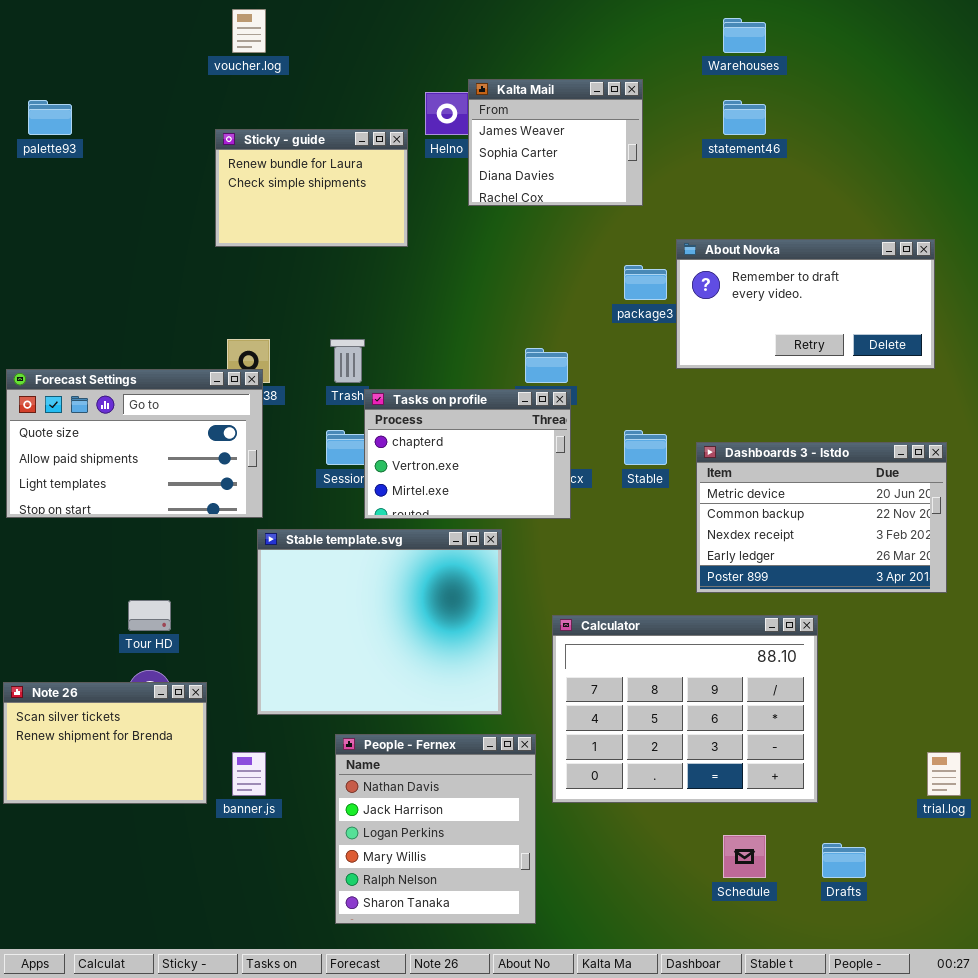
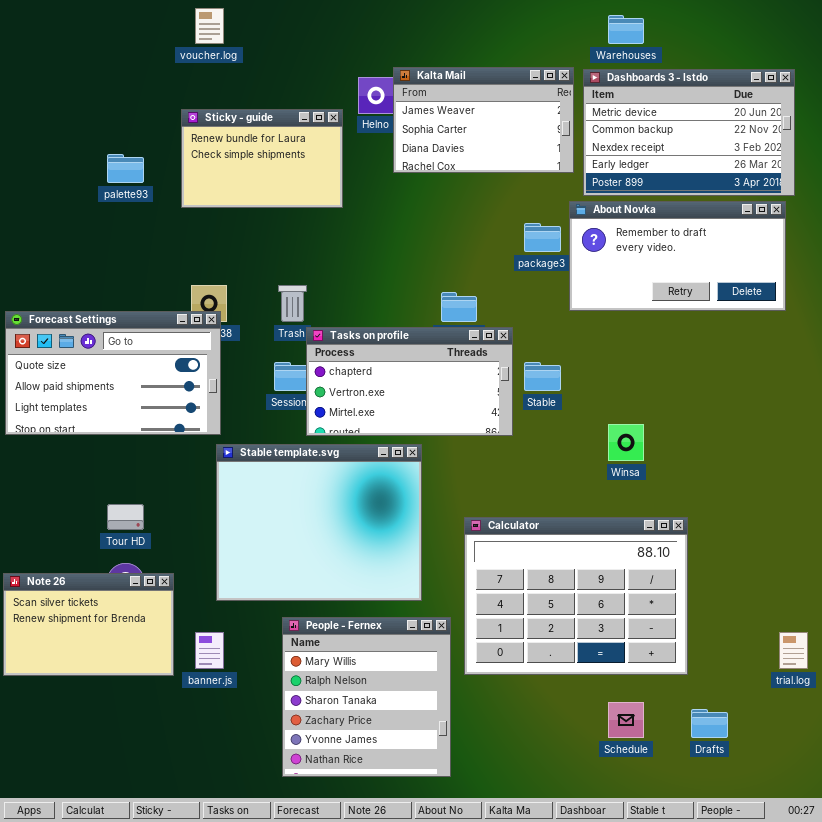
Kalta Mail: [468,79,643,206] -> [393,67,574,173], resized
palette93: [28,100,72,135] -> [107,154,144,183], moved
Tasks on profile: [364,389,571,519] -> [306,327,513,436], resized
Dashboards 3 - Istdo: [696,442,947,593] -> [583,69,795,196], moved
People - Fernex: [335,734,536,924] -> [282,617,451,777], scrolled down 3 rows

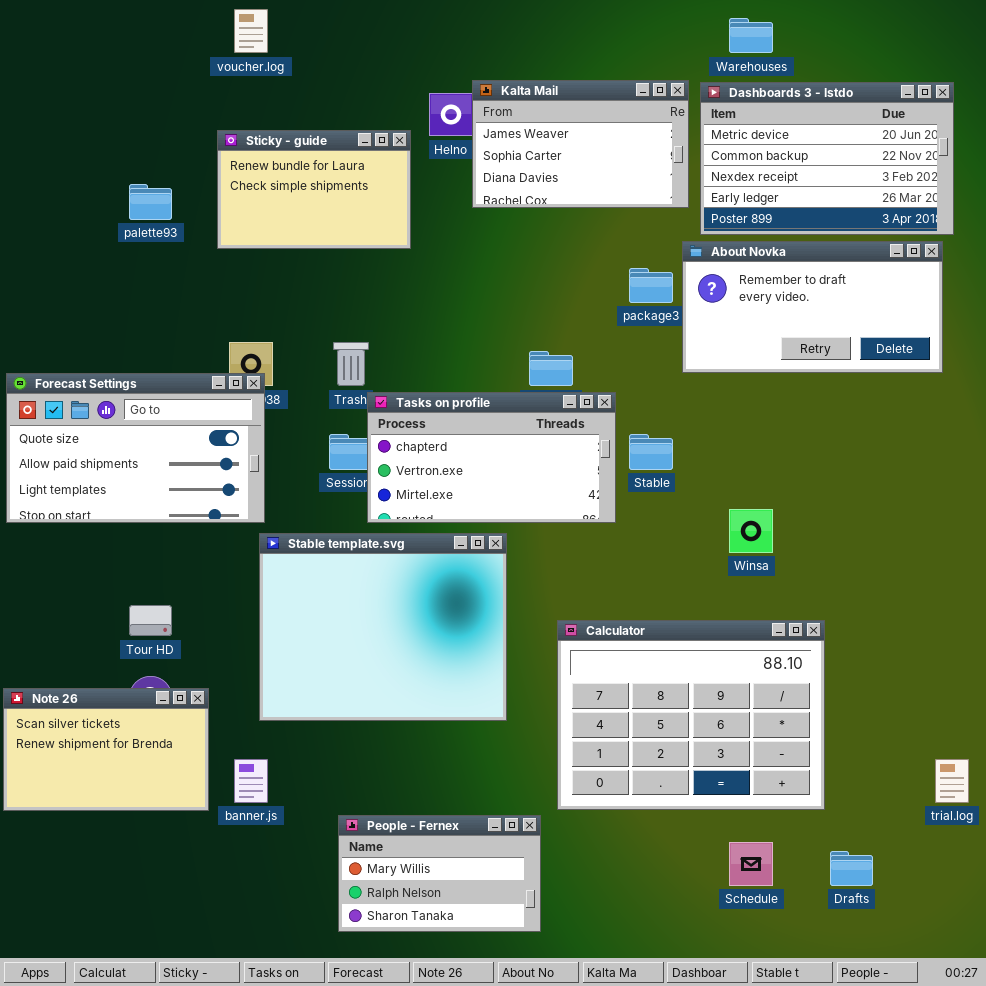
People - Fernex: [282,617,451,777] -> [338,815,541,932], resized

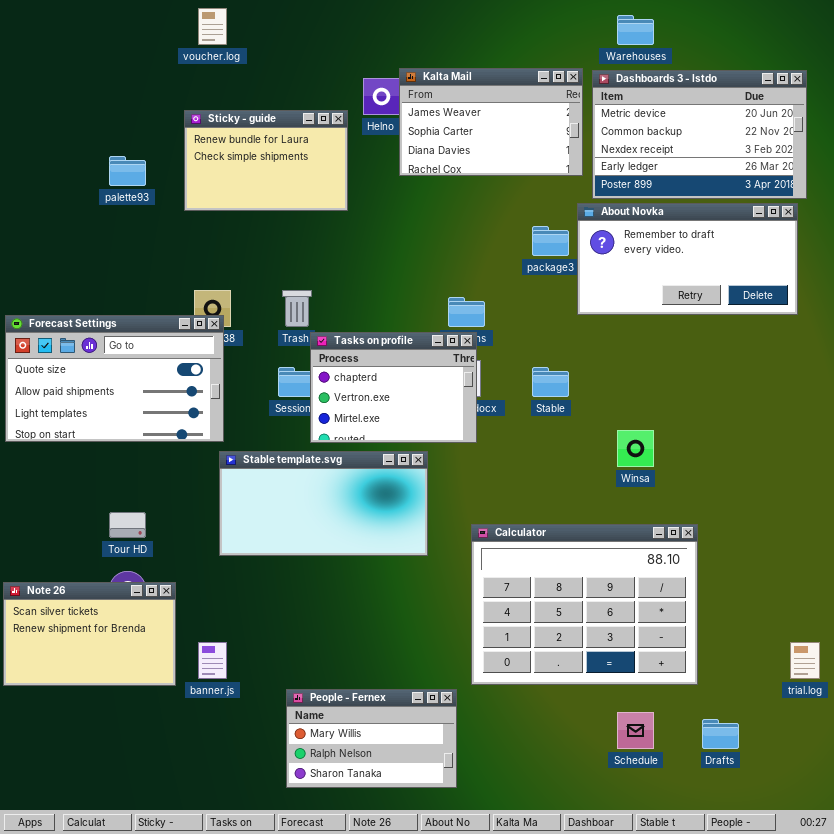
Tasks on profile: [367,392,616,523] -> [310,332,477,443], resized
Stable template.svg: [259,533,507,721] -> [219,451,428,556], resized

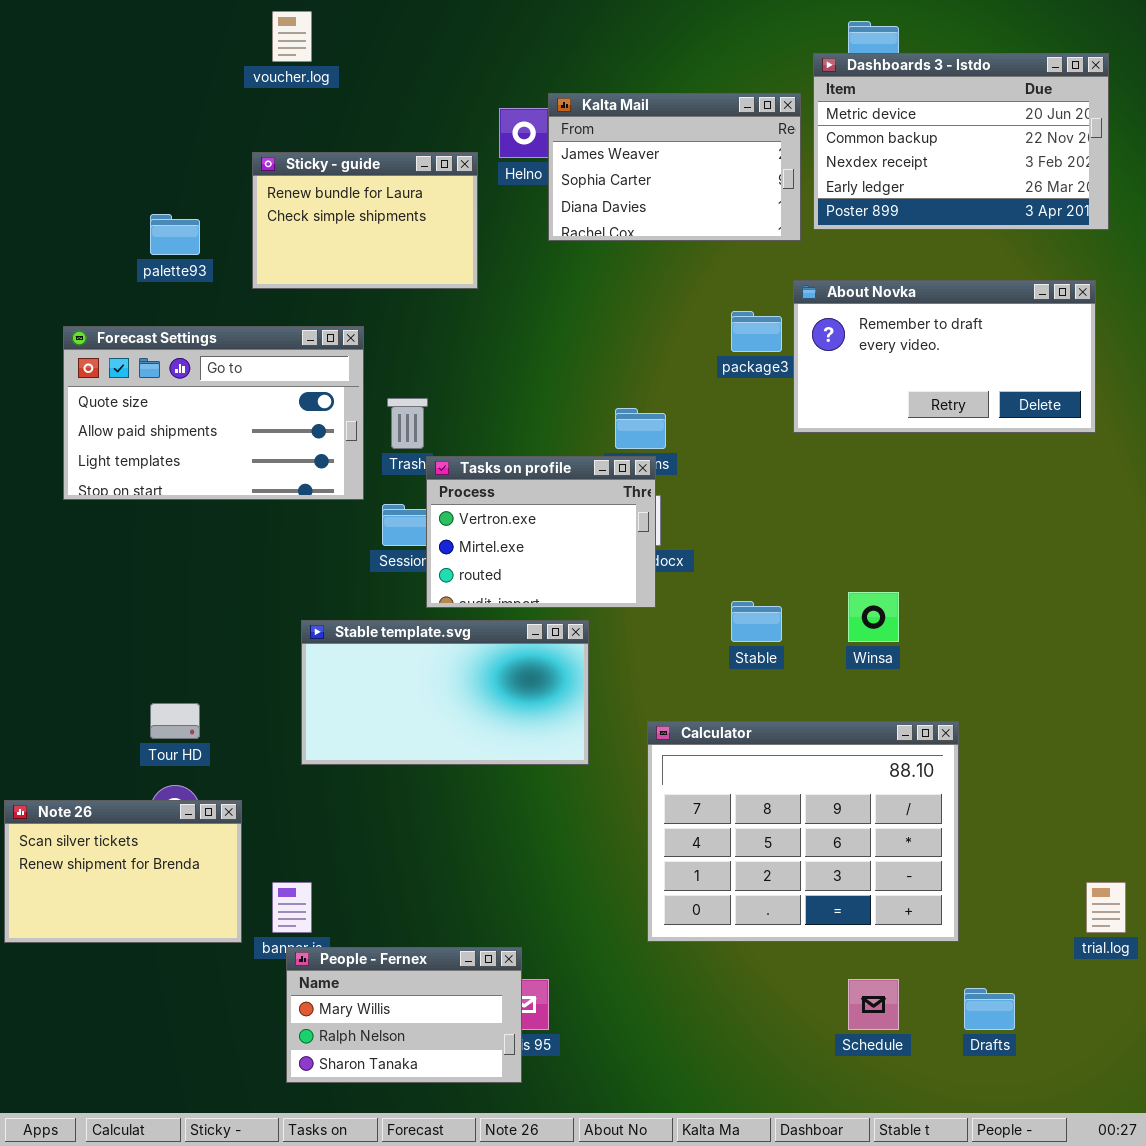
Dashboards 3 - Istdo: [592,70,807,199] -> [813,53,1109,230], moved
Forecast Settings: [5,315,224,442] -> [63,326,364,500], moved
Tasks on profile: [310,332,477,443] -> [426,456,656,608], scrolled down 1 row
Stable: [532,367,569,397] -> [731,601,782,642], moved
People - Fernex: [286,689,457,788] -> [286,947,522,1083], moved

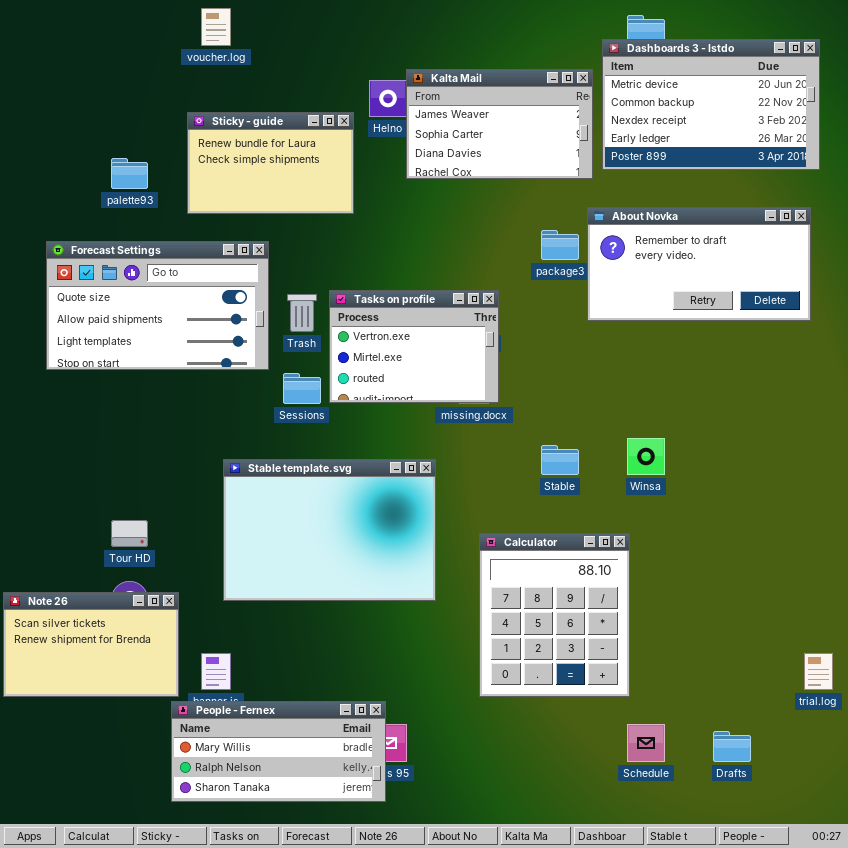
Tasks on profile: [426,456,656,608] -> [329,290,499,403], moved
Stable template.svg: [301,620,589,765] -> [223,459,436,601], resized
Calculator: [647,721,959,942] -> [479,533,630,697], resized
People - Fernex: [286,947,522,1083] -> [171,701,386,802], resized

